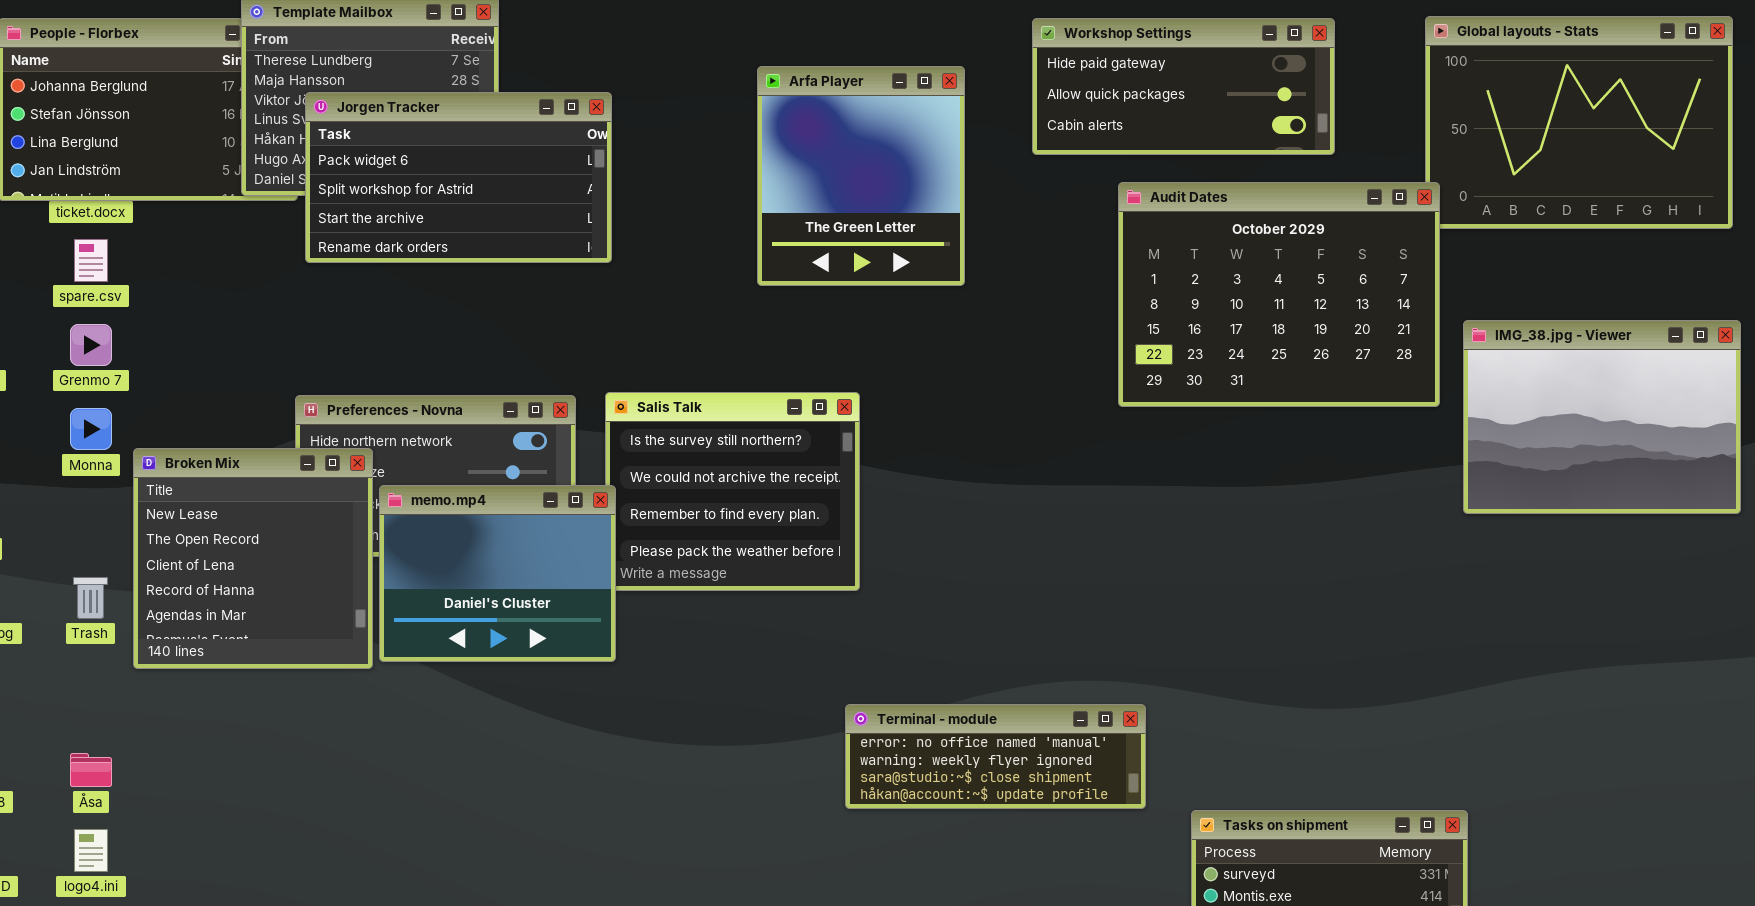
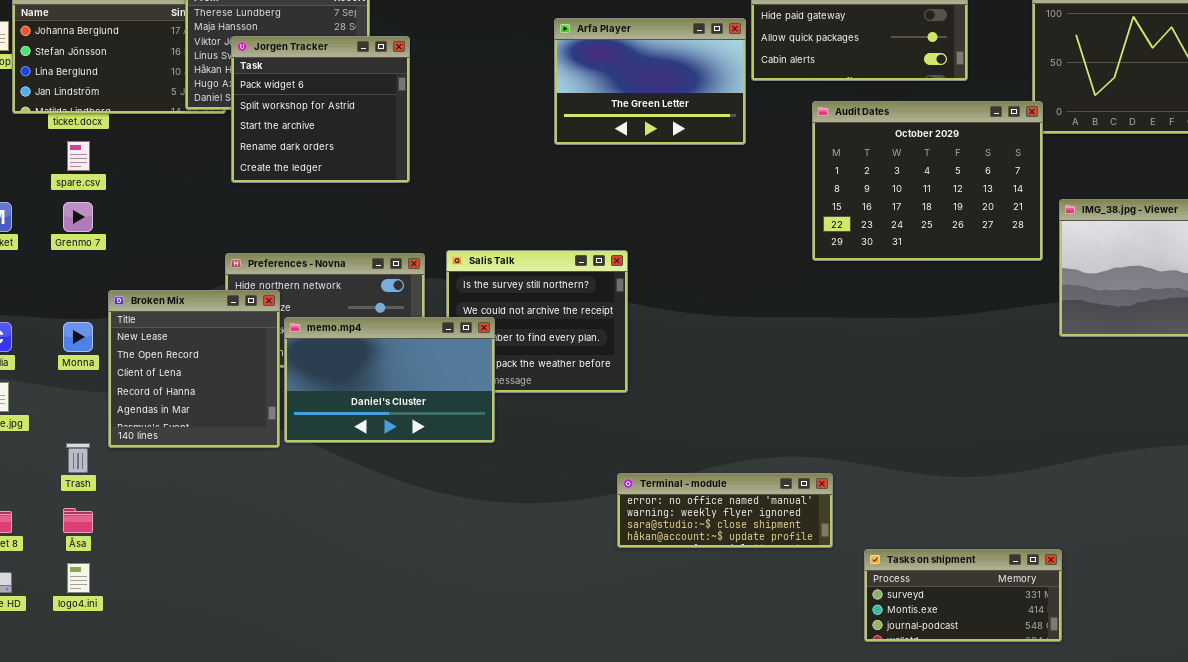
Arfa Player: [757,66,965,286] -> [554,18,746,145], resized
Jorgen Tracker: [305,92,612,263] -> [231,36,410,183], resized
Monna: [70,408,112,450] -> [63,322,93,352], moved
memo.mp4: [379,485,616,662] -> [284,317,495,443], resized
Trash: [73,577,108,619] -> [66,443,90,473], moved

